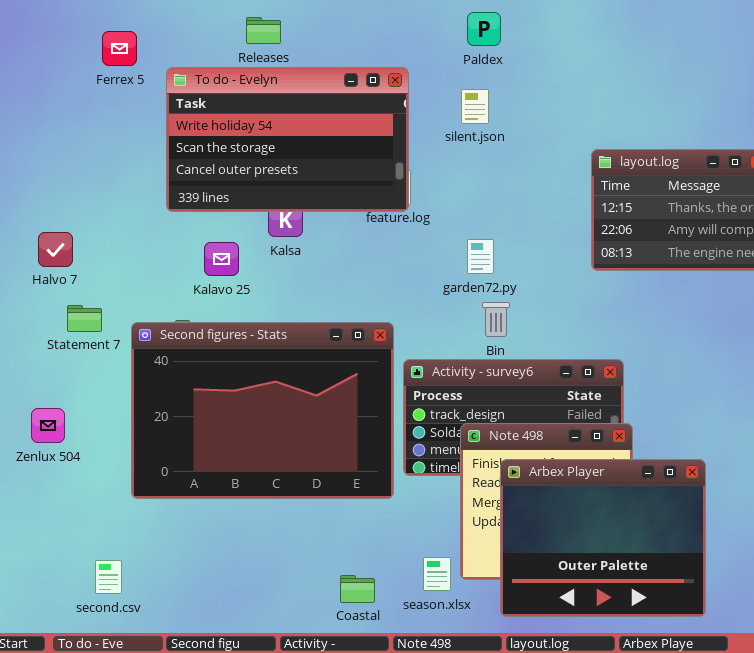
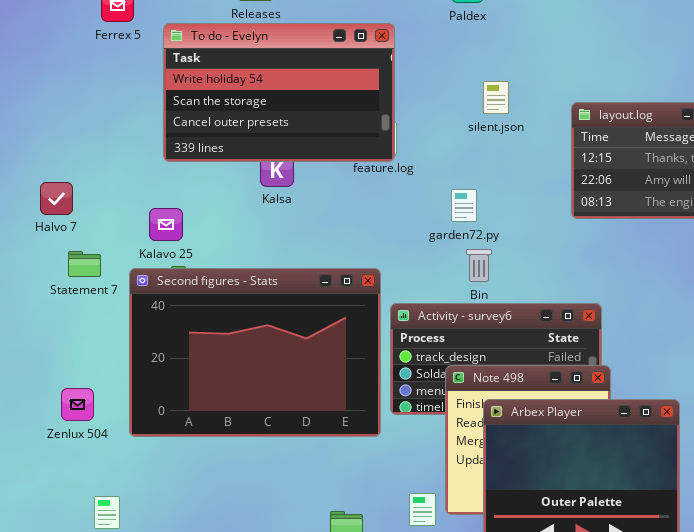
silent.json: [461,89,489,124] -> [483,81,509,114], moved
Kalavo 25: [204,242,239,276] -> [149,208,183,241], moved
Zenlux 504: [31,408,65,443] -> [61,388,94,421], moved

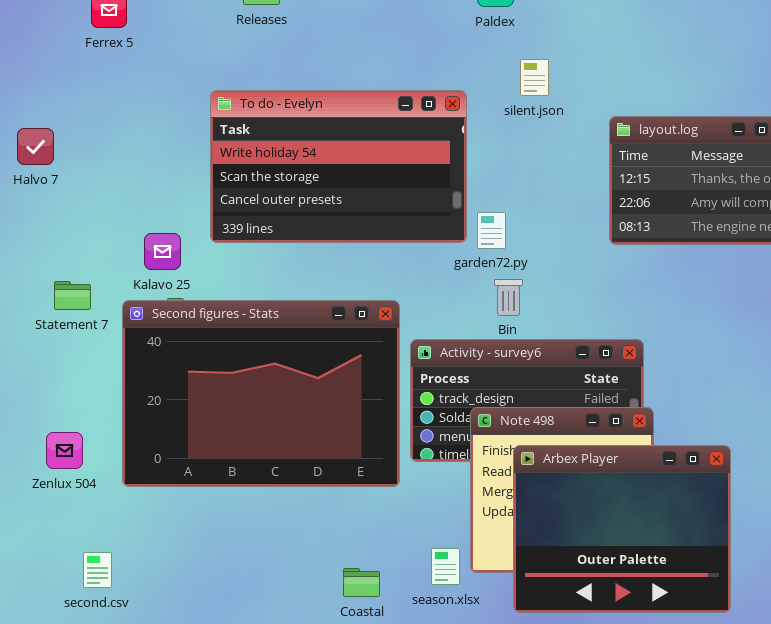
To do - Evelyn: [163,23,395,162] -> [210,90,467,243], moved
silent.json: [483,81,509,114] -> [520,59,549,96], moved
Halvo 7: [40,182,73,215] -> [17,128,54,165], moved

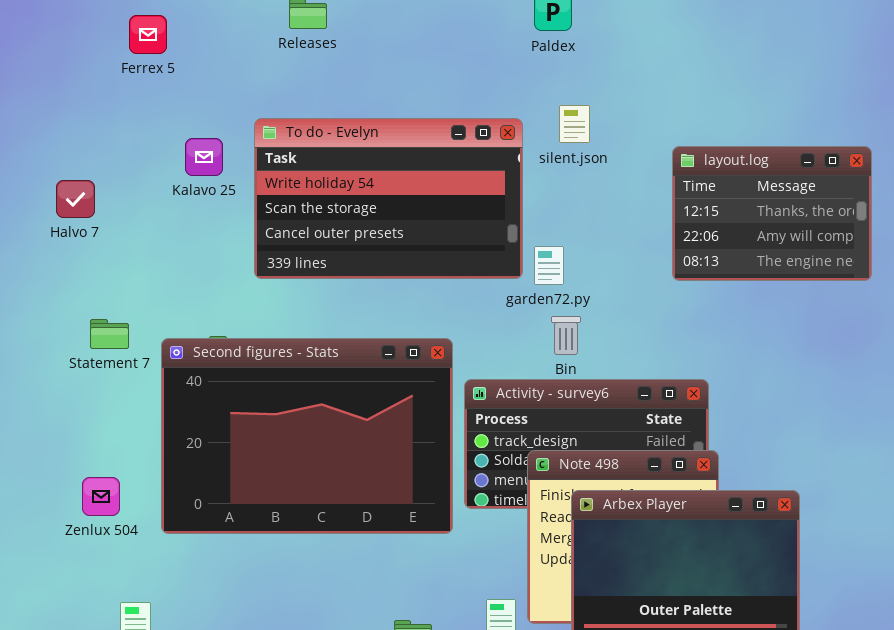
silent.json: [520,59,549,96] -> [559,105,590,143], moved
Halvo 7: [17,128,54,165] -> [56,180,95,218], moved
Kalavo 25: [144,233,181,270] -> [185,138,223,176], moved

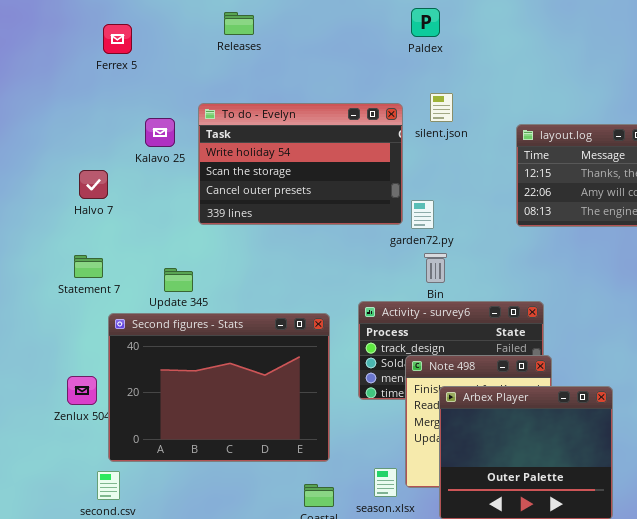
Halvo 7: [56,180,95,218] -> [79,170,108,199], moved
Second figures - Stats: [161,338,453,534] -> [108,313,330,462], moved

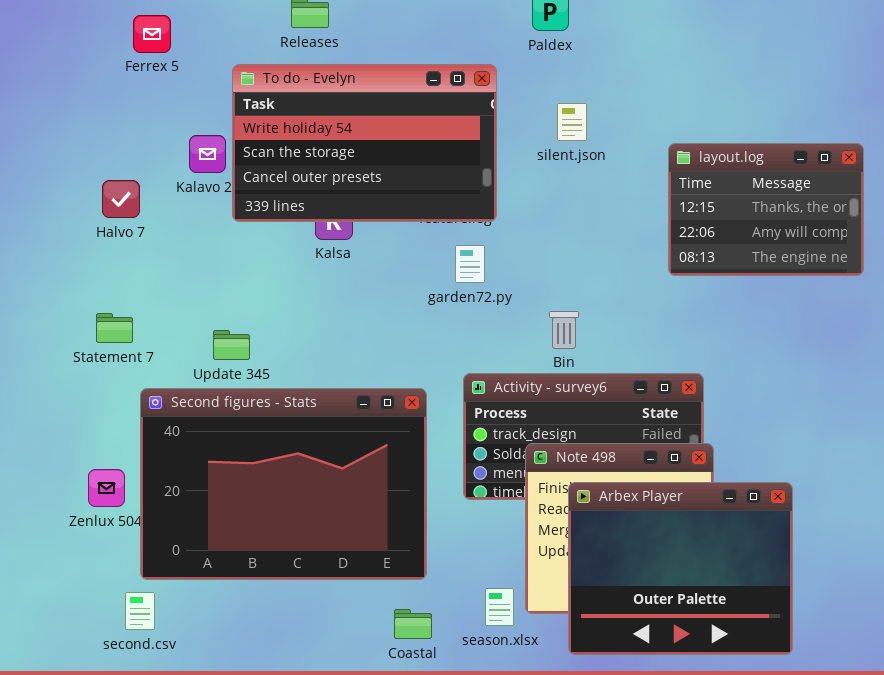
To do - Evelyn: [198,103,403,225] -> [232,64,497,222], moved
Halvo 7: [79,170,108,199] -> [102,180,140,218], moved
garden72.py: [411,200,434,229] -> [455,245,485,283], moved

